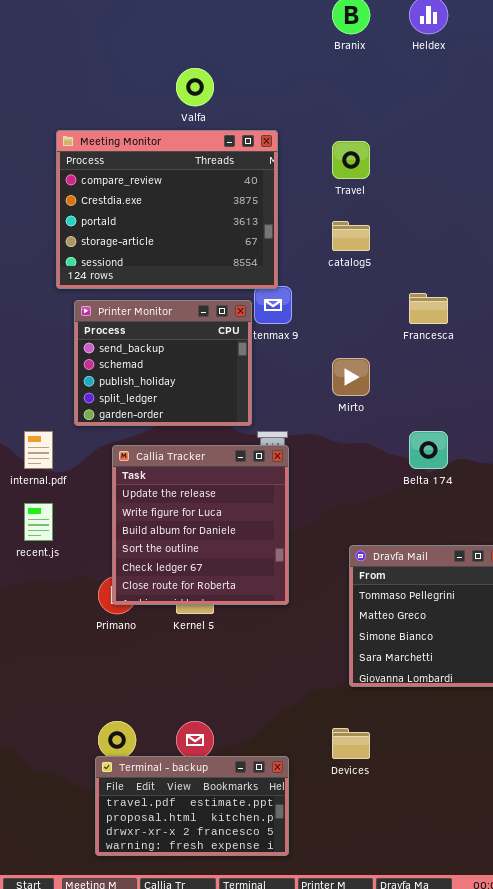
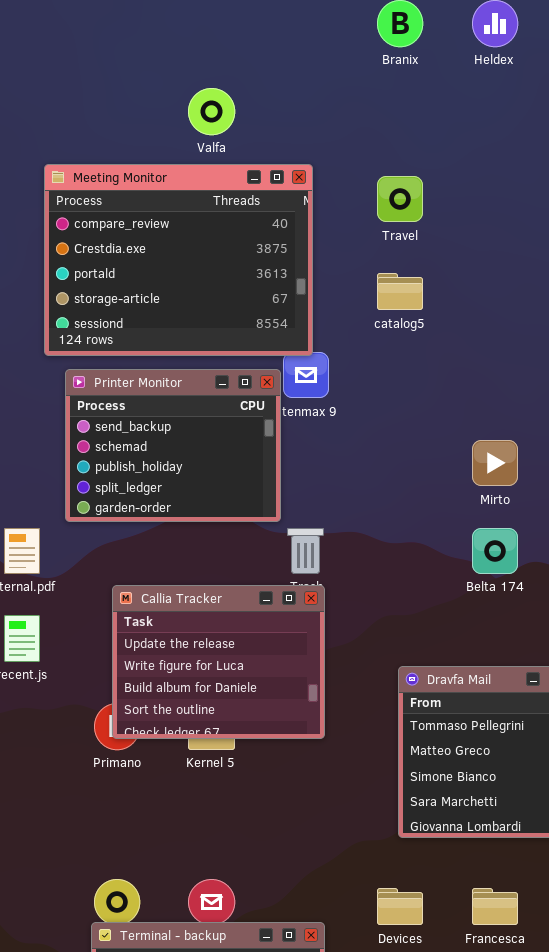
Francesca: [409,293,448,324] -> [472,888,518,925], moved
Mirto: [332,358,370,396] -> [472,440,518,486], moved
Callia Tracker: [112,445,289,605] -> [112,585,325,739], resized

